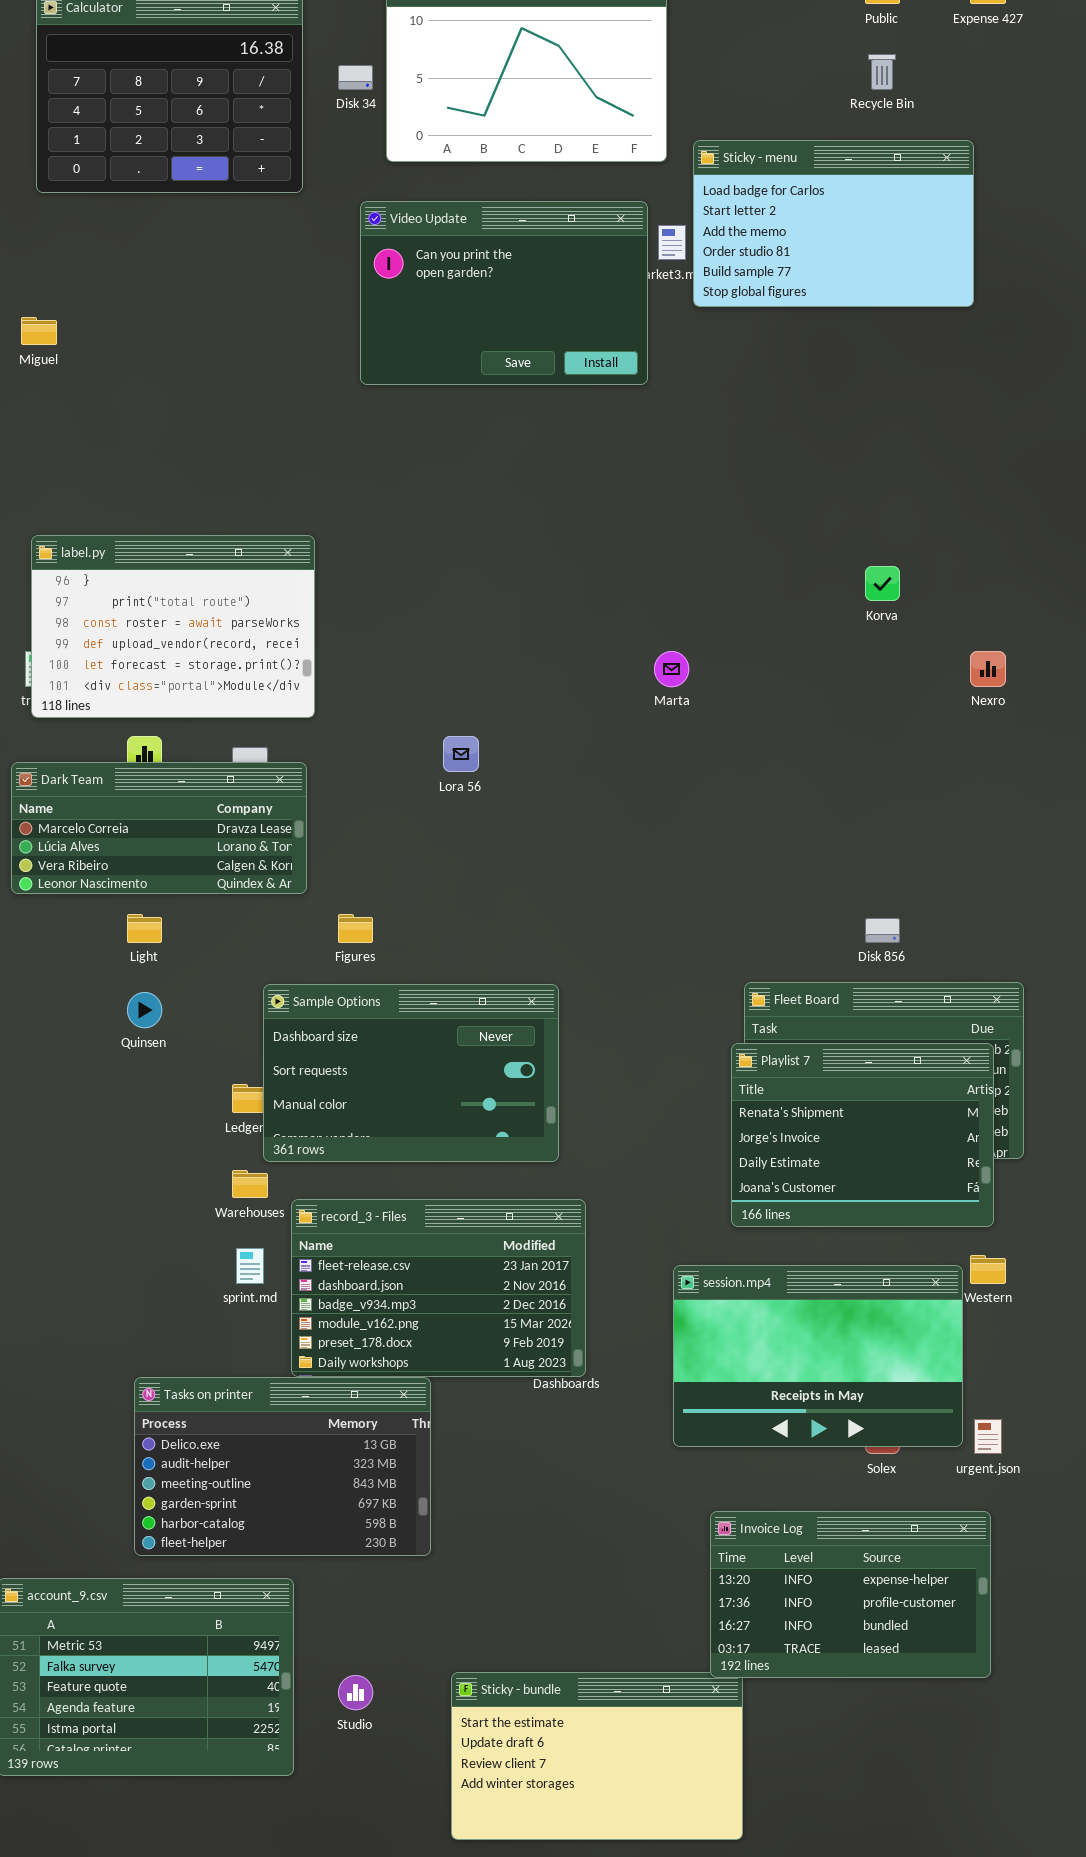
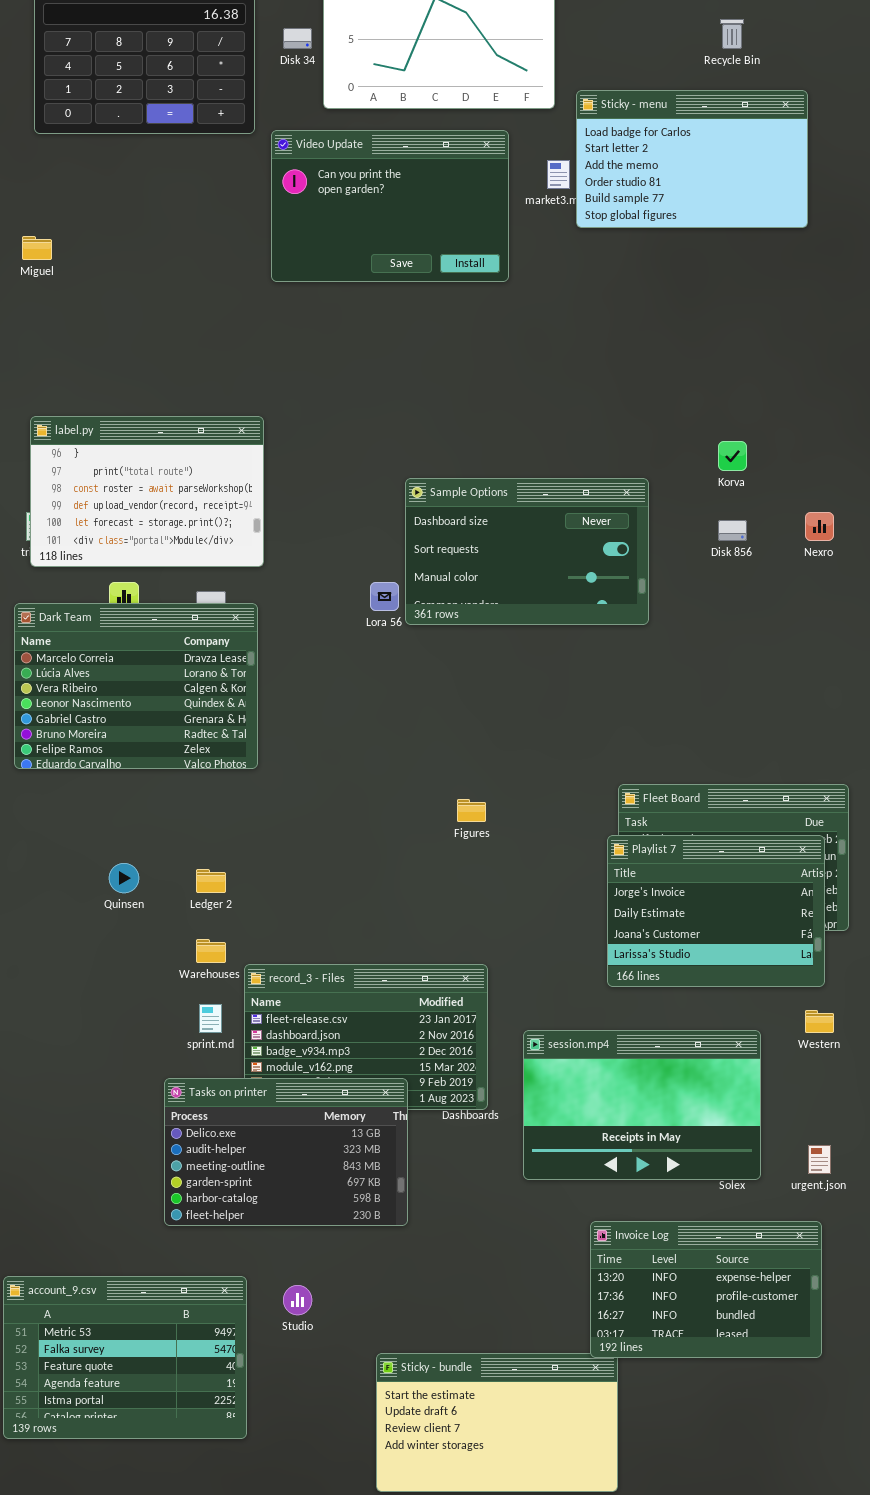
Video Update: [360,201,648,385] -> [271,130,509,282], moved
Dark Team: [11,762,307,894] -> [14,603,258,769], resized
Figures: [338,914,373,943] -> [457,799,486,822], moved
Disk 856: [865,918,900,943] -> [718,520,747,541], moved
Sample Options: [263,984,559,1162] -> [405,478,649,625], moved
Quinsen: [127,992,162,1028] -> [109,863,139,893], moved
Playlist 7: [731,1043,994,1227] -> [607,835,825,987], scrolled down 1 row
session.mp4: [673,1265,963,1447] -> [523,1030,761,1180], moved
Tasks on printer: [134,1377,431,1556] -> [164,1078,408,1226], moved
Studio: [338,1675,373,1710] -> [283,1285,312,1315], moved

